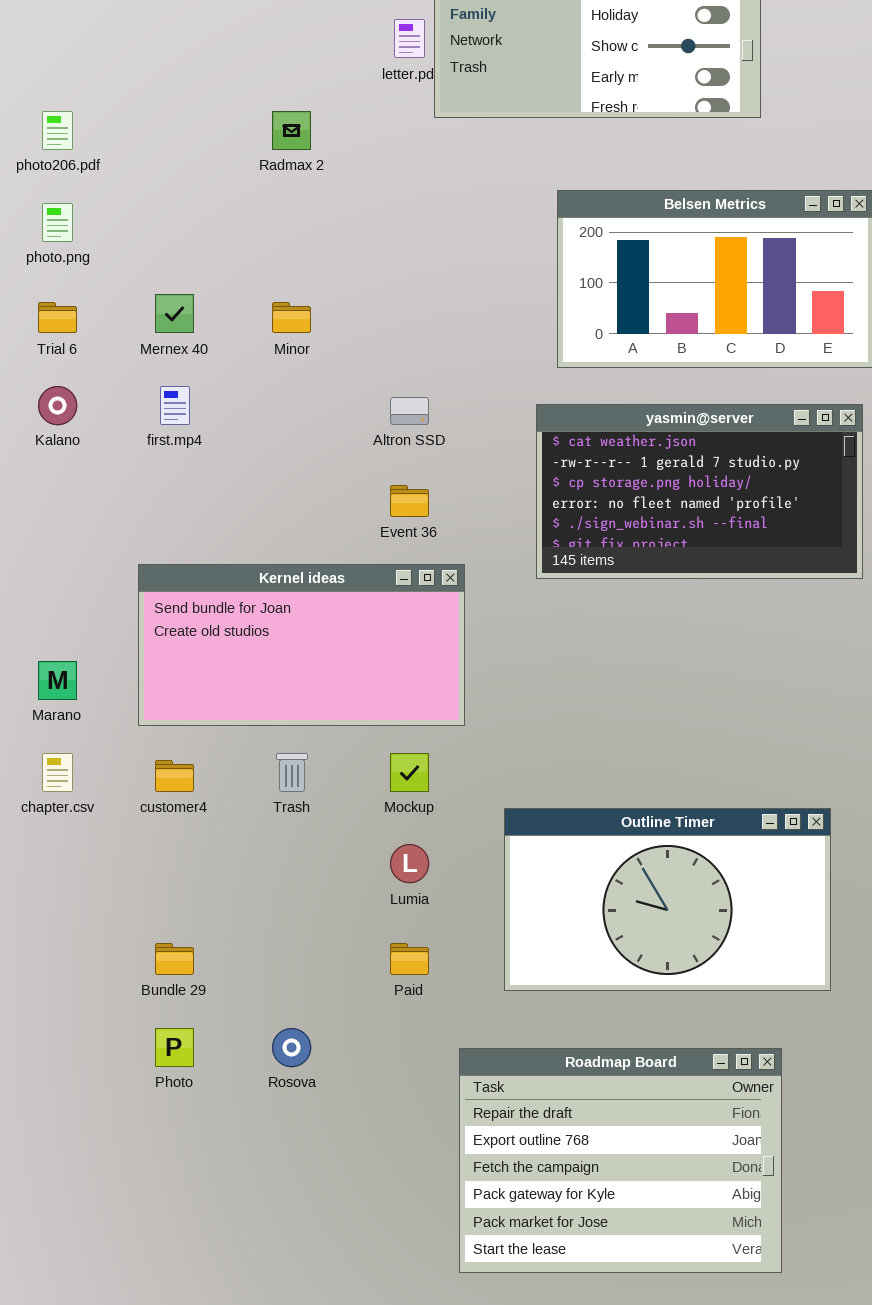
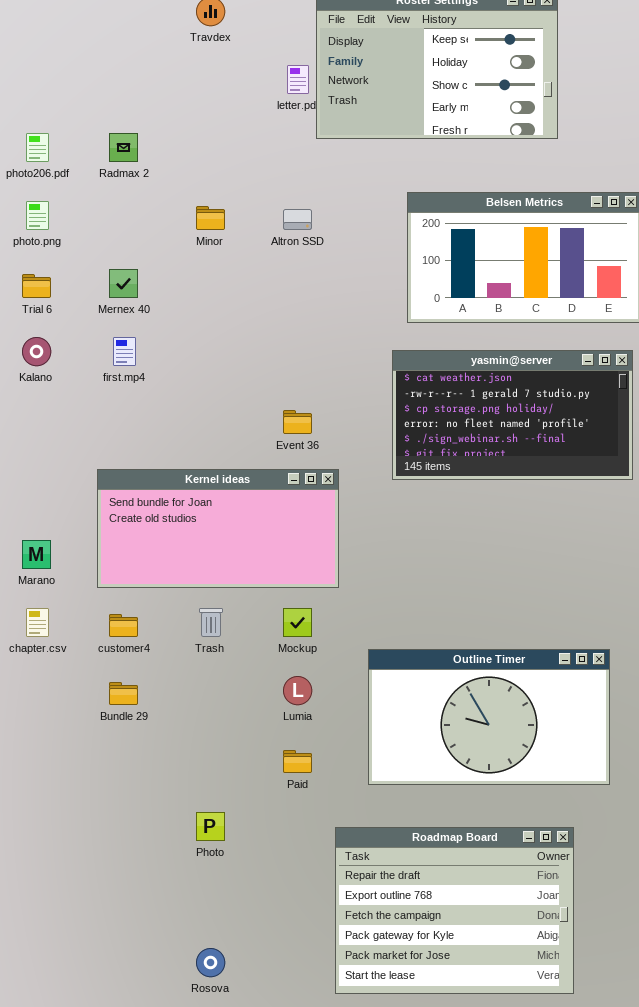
Radmax 2: [272,111,311,150] -> [109,133,138,162], moved
Minor: [272,302,311,333] -> [196,206,225,230], moved
Altron SSD: [390,397,429,425] -> [283,209,312,230], moved
Bundle 29: [155,943,194,975] -> [109,682,138,705], moved
Photo: [155,1028,194,1067] -> [196,812,225,841], moved
Rosova: [272,1028,311,1067] -> [196,948,225,977], moved

